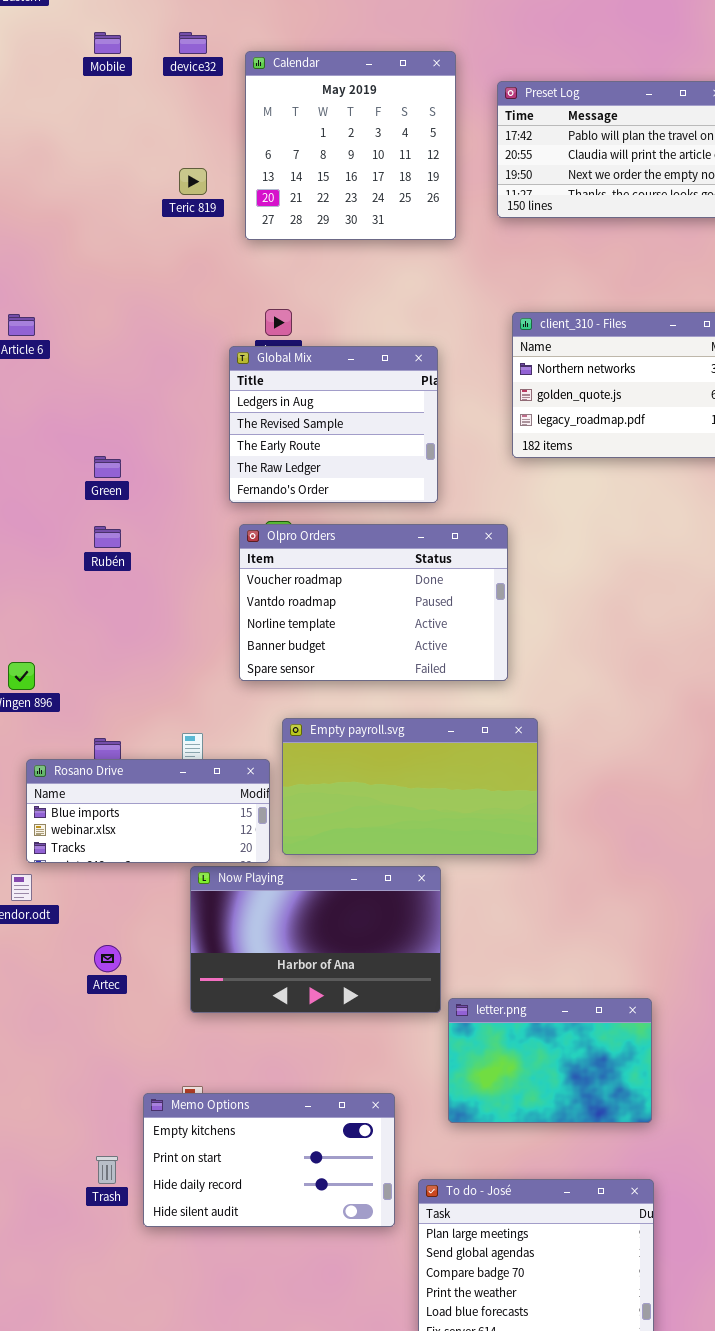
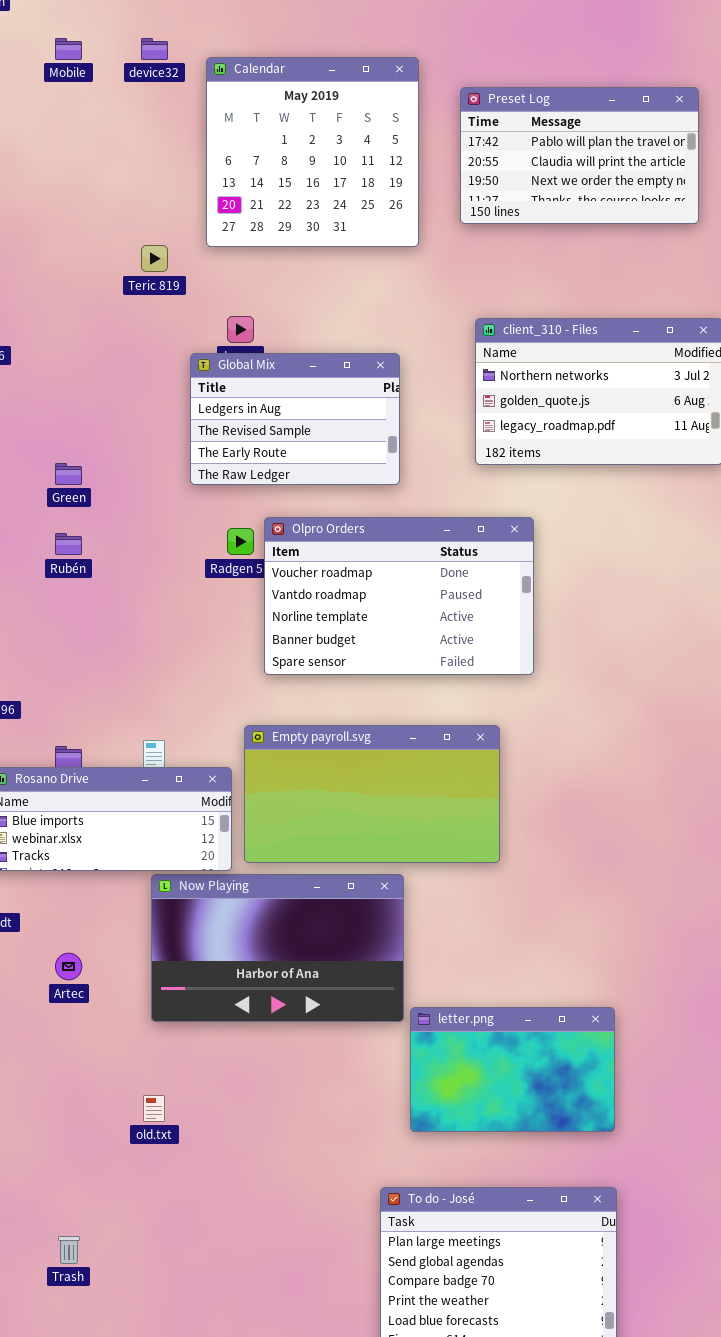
Teric 819: [179,168,207,195] -> [141,245,168,272], moved
Global Mix: [229,346,438,503] -> [190,353,400,485], resized
Olpro Orders: [239,524,508,681] -> [264,517,534,675], moved
Memo Options: [143,1093,395,1227] -> none, closed
Trash: [96,1156,118,1184] -> [58,1236,80,1264], moved

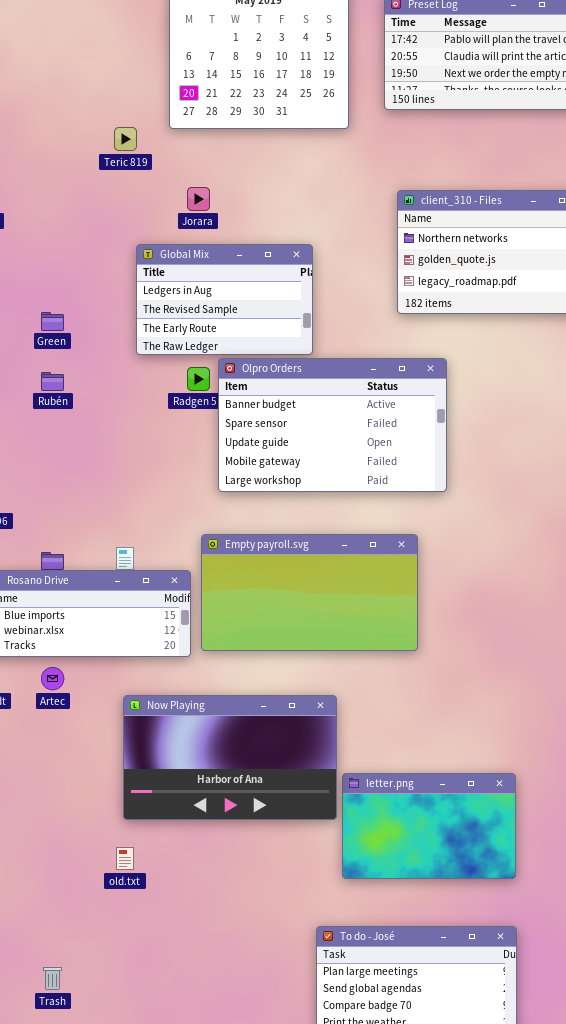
Global Mix: [190,353,400,485] -> [136,244,313,355], moved
Olpro Orders: [264,517,534,675] -> [218,358,447,492], scrolled down 3 rows
Now Playing: [151,874,404,1022] -> [123,695,337,820], moved
Artec: [55,953,82,980] -> [41,667,64,690], moved

